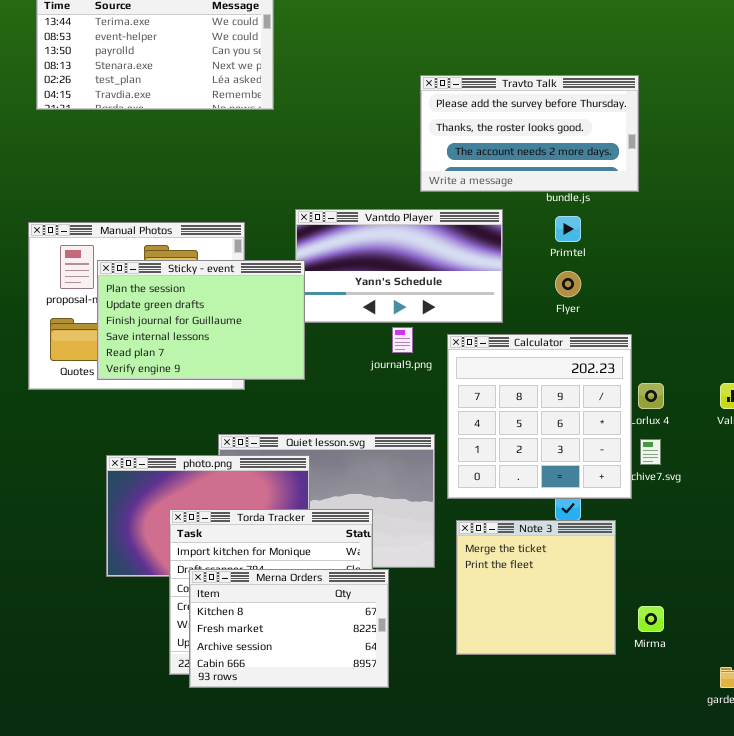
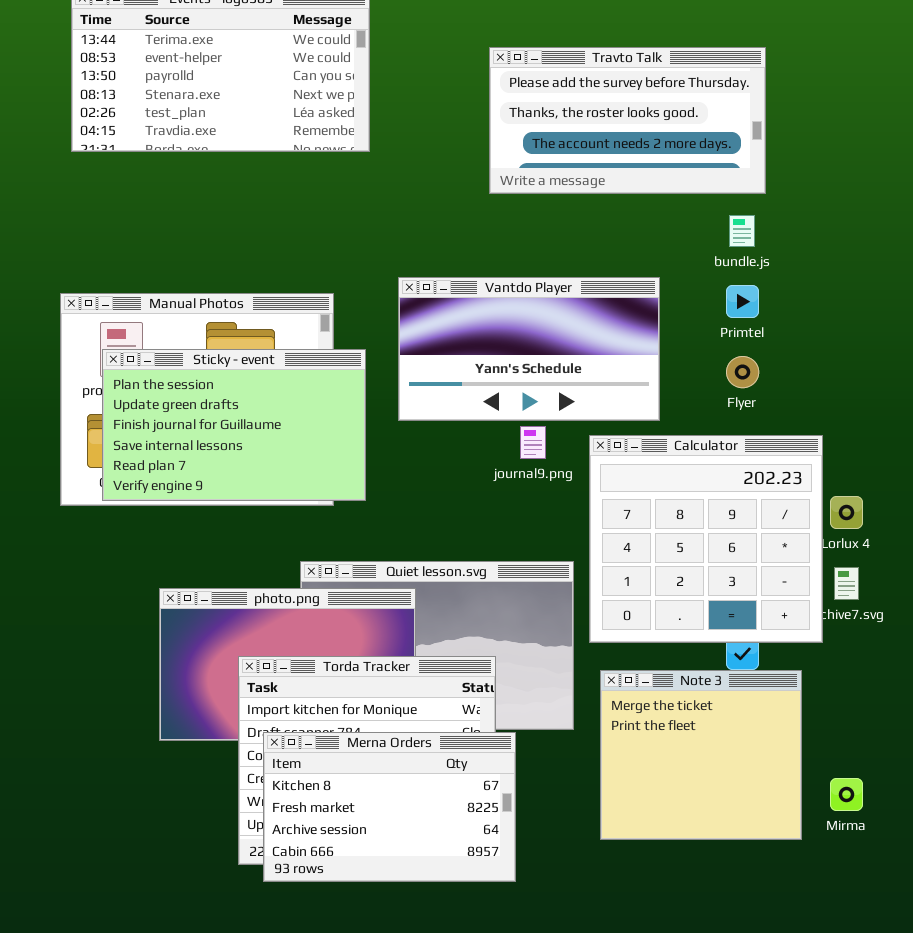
Travto Talk: [420,75,639,192] -> [489,47,766,194], moved
Sticky - event: [97,260,305,380] -> [102,349,366,501], moved

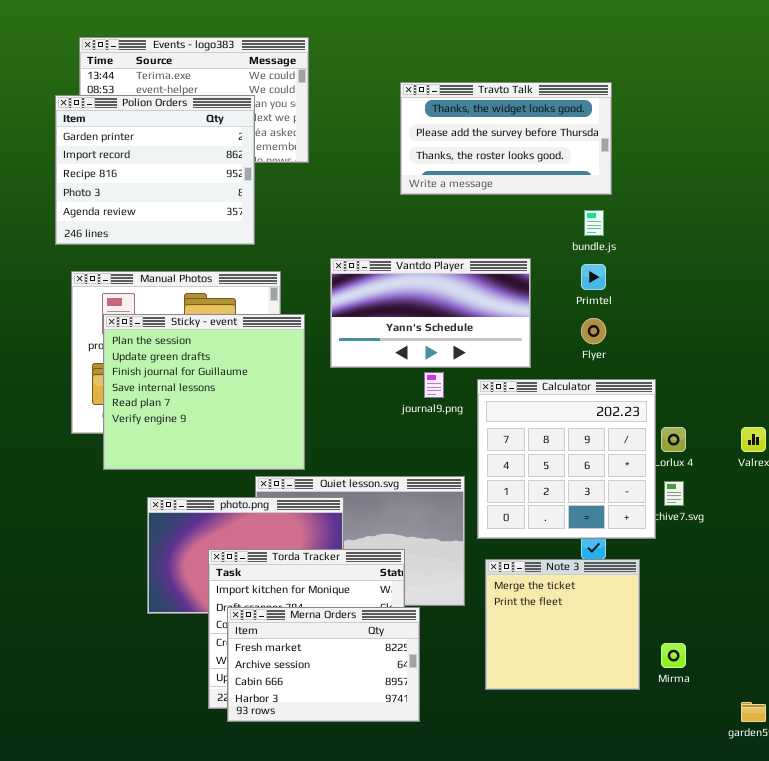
Travto Talk: [489,47,766,194] -> [400,82,612,195], scrolled up 1 row
Polion Orders: none -> [55,95,255,245], opened
Sticky - event: [102,349,366,501] -> [103,314,305,470], resized
Merna Orders: [263,732,516,882] -> [227,607,420,722], scrolled down 1 row

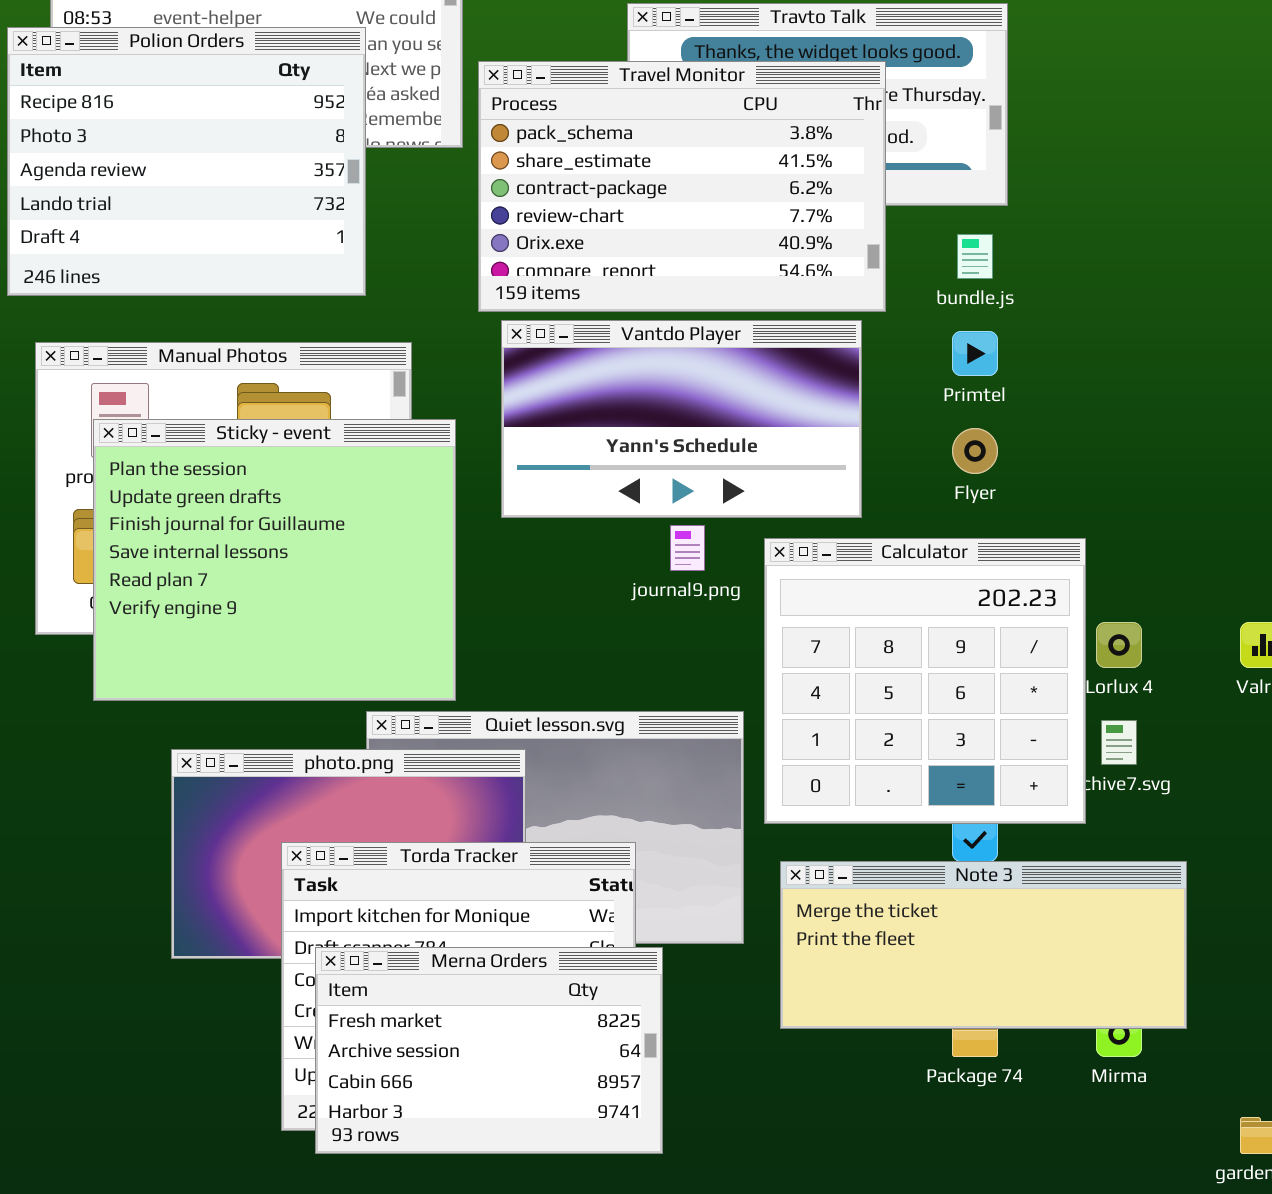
Polion Orders: [55,95,255,245] -> [7,27,366,296], scrolled down 2 rows
Travel Monitor: none -> [478,61,886,312], opened
Note 3: [485,559,640,690] -> [780,861,1187,1029], resized

